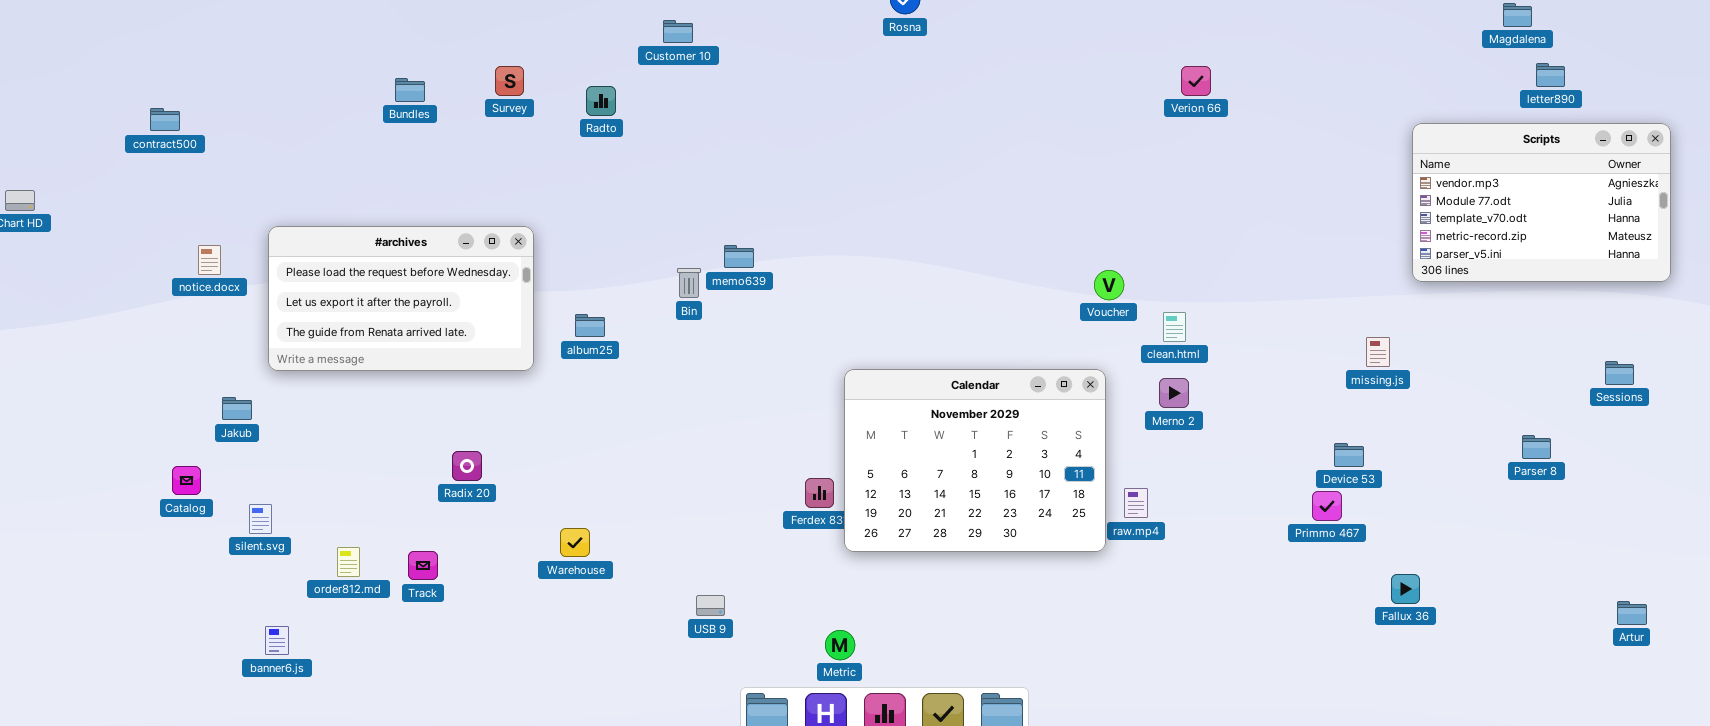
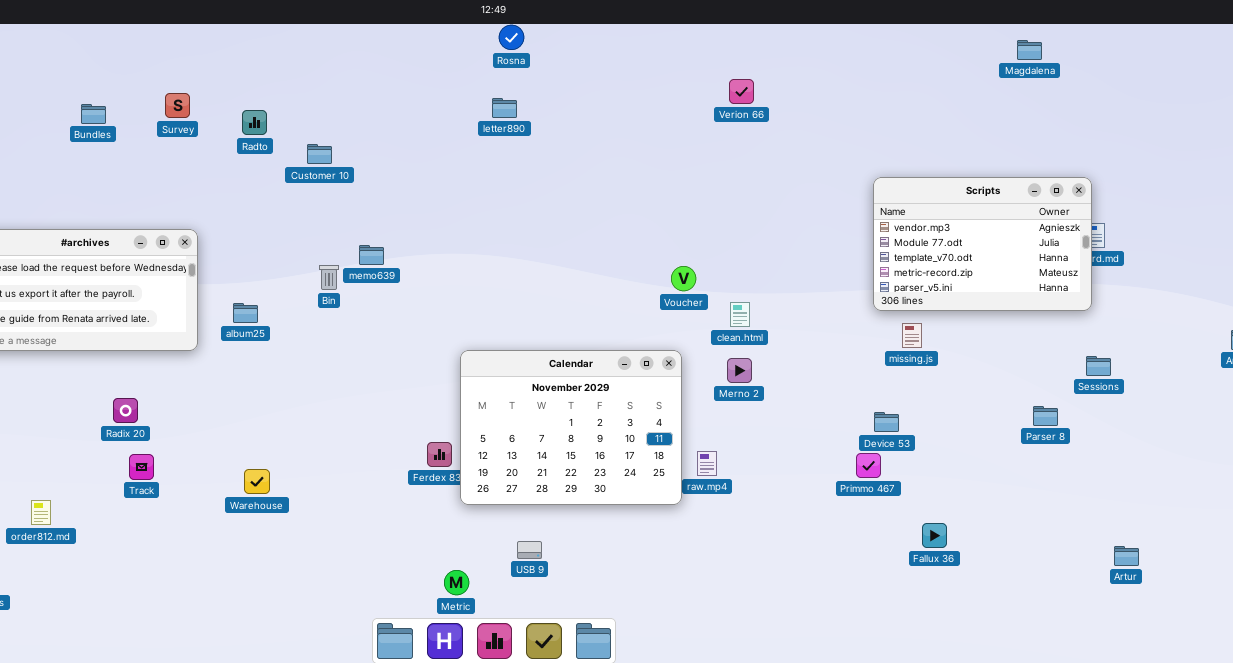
Customer 10: [663,20,693,43] -> [307,144,332,164], moved
letter890: [1536,63,1565,87] -> [492,98,517,118], moved
Verion 66: [1181,66,1211,96] -> [729,79,754,104], moved
Scripts: [1412,123,1671,282] -> [873,177,1092,311], moved
Sessions: [1605,361,1634,385] -> [1086,356,1111,376], moved
Radix 20: [452,451,482,481] -> [113,398,138,423], moved
Warehouse: [560,528,590,557] -> [244,469,270,494], moved
Track: [408,551,438,580] -> [129,454,154,480], moved
USB 9: [696,595,725,616] -> [517,541,542,559], moved

